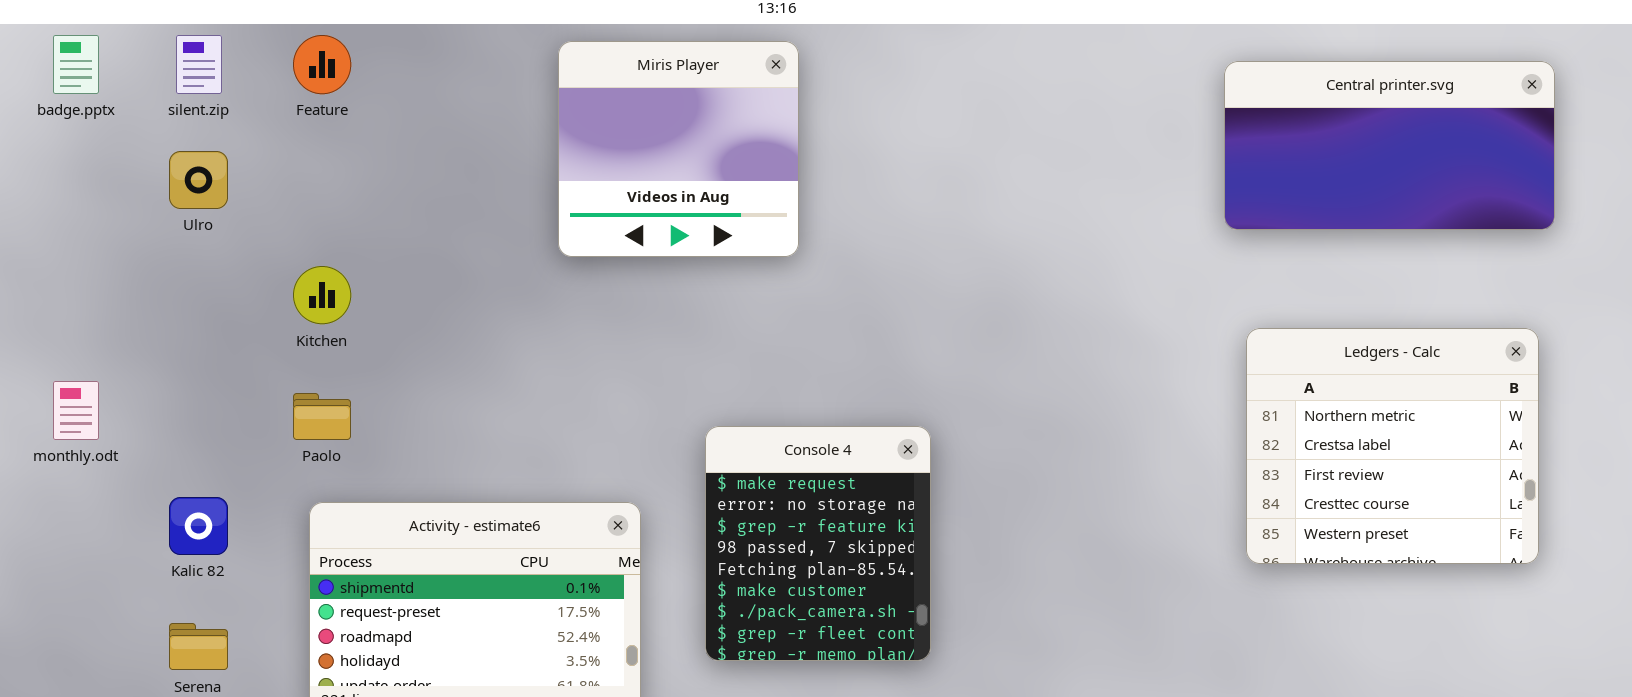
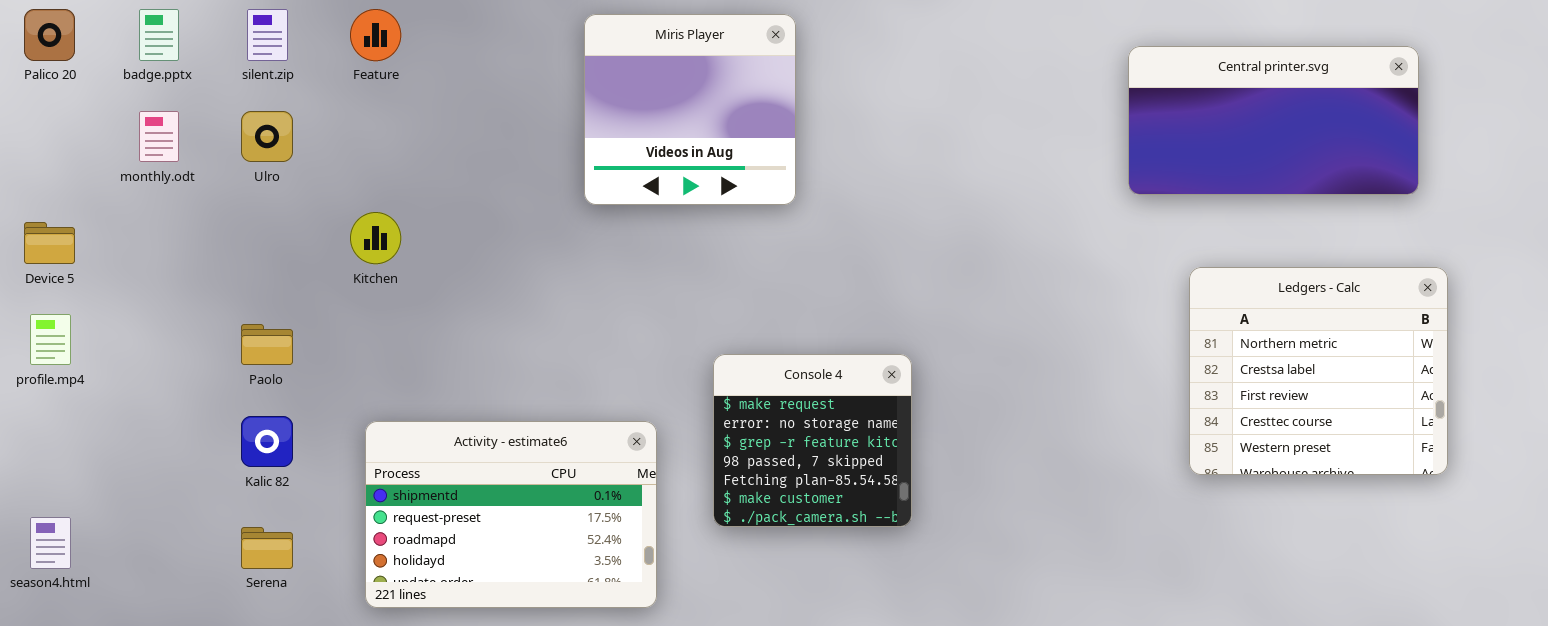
Central printer.svg: [1224,61,1555,230] -> [1128,46,1419,195], moved
monthly.odt: [53,381,99,440] -> [139,111,179,162], moved
Paolo: [293,393,351,440] -> [241,324,293,365], moved
Console 4: [705,426,931,661] -> [713,354,912,527], resized

